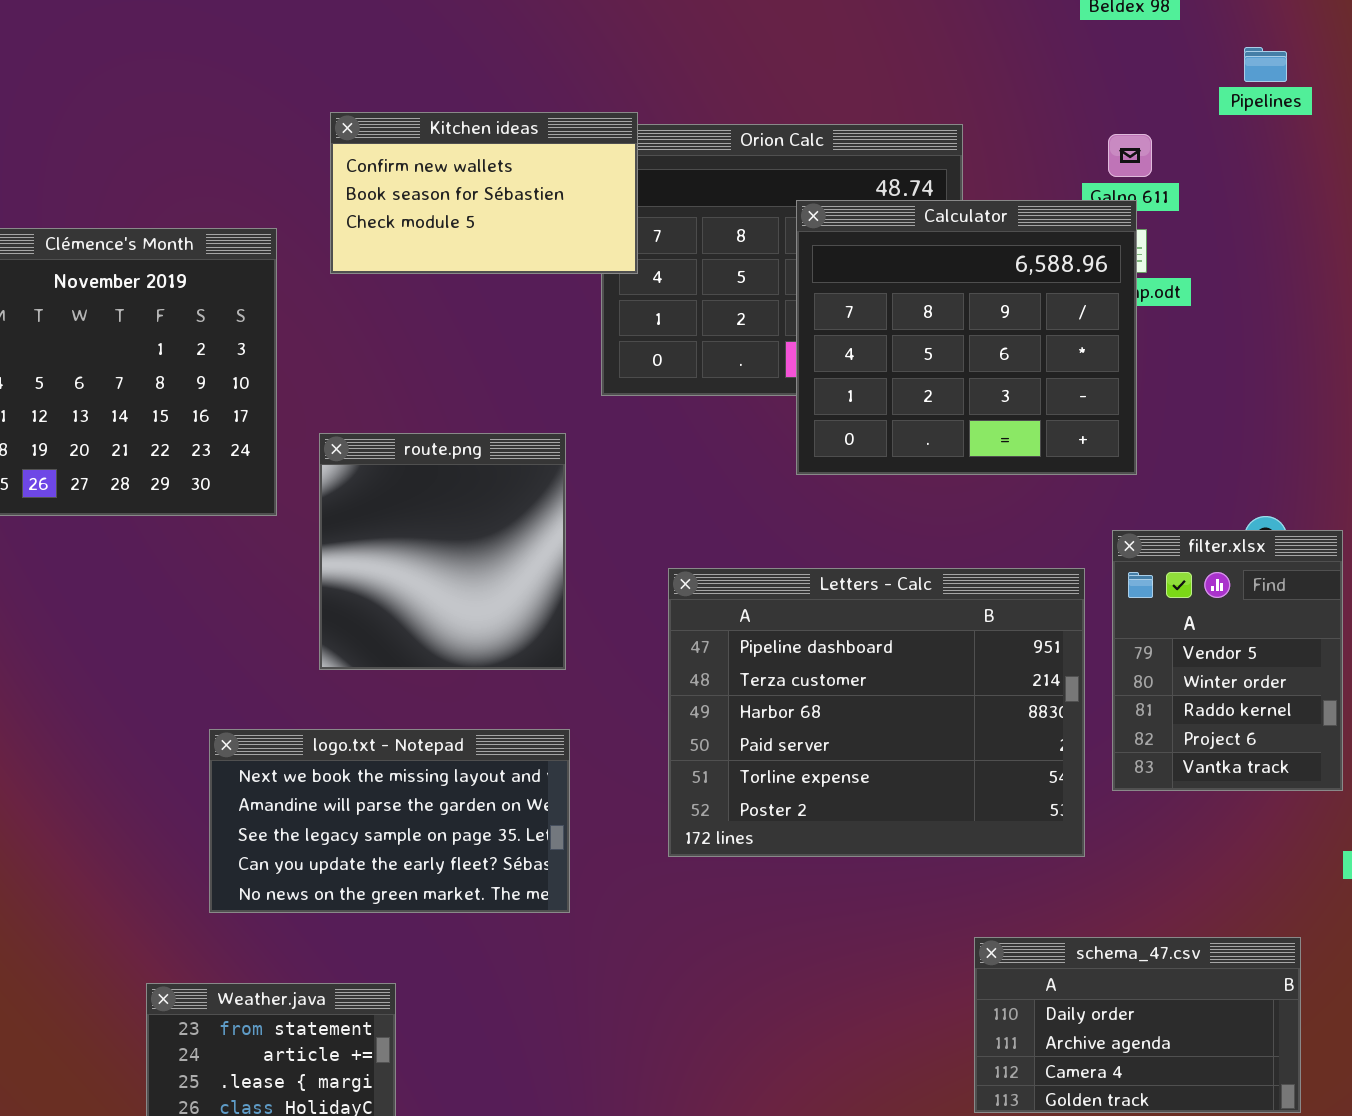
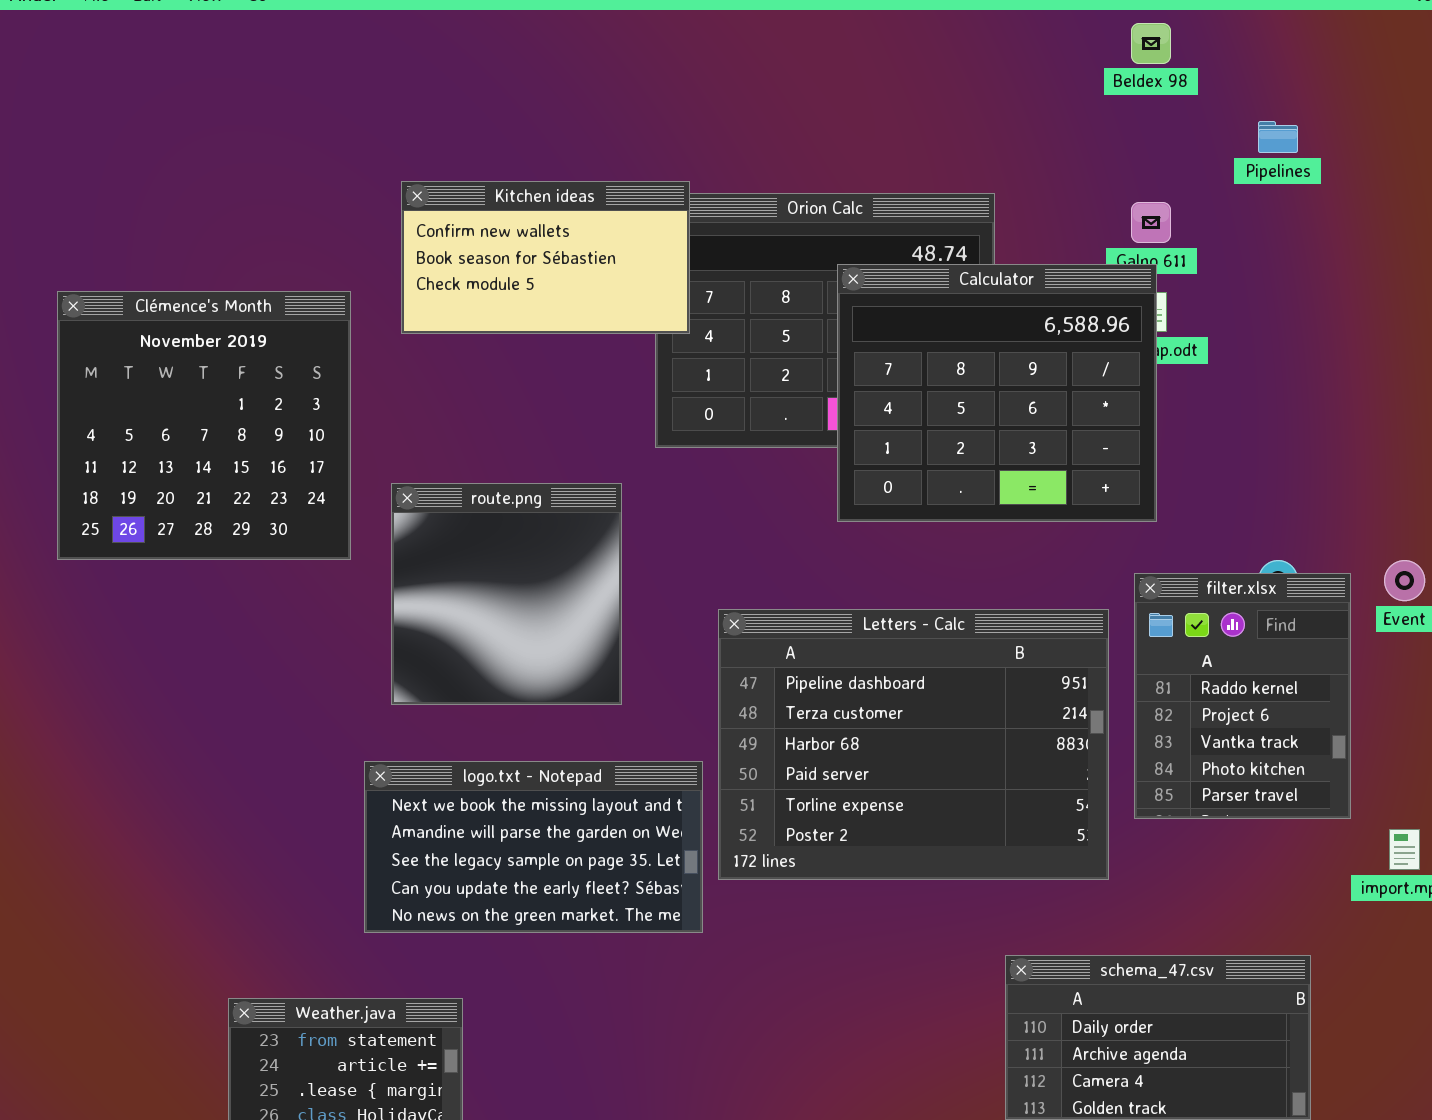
filter.xlsx: [1112,530,1343,791] -> [1134,573,1351,819], scrolled down 2 rows
logo.txt - Notepad: [209,729,570,913] -> [364,761,703,933], moved

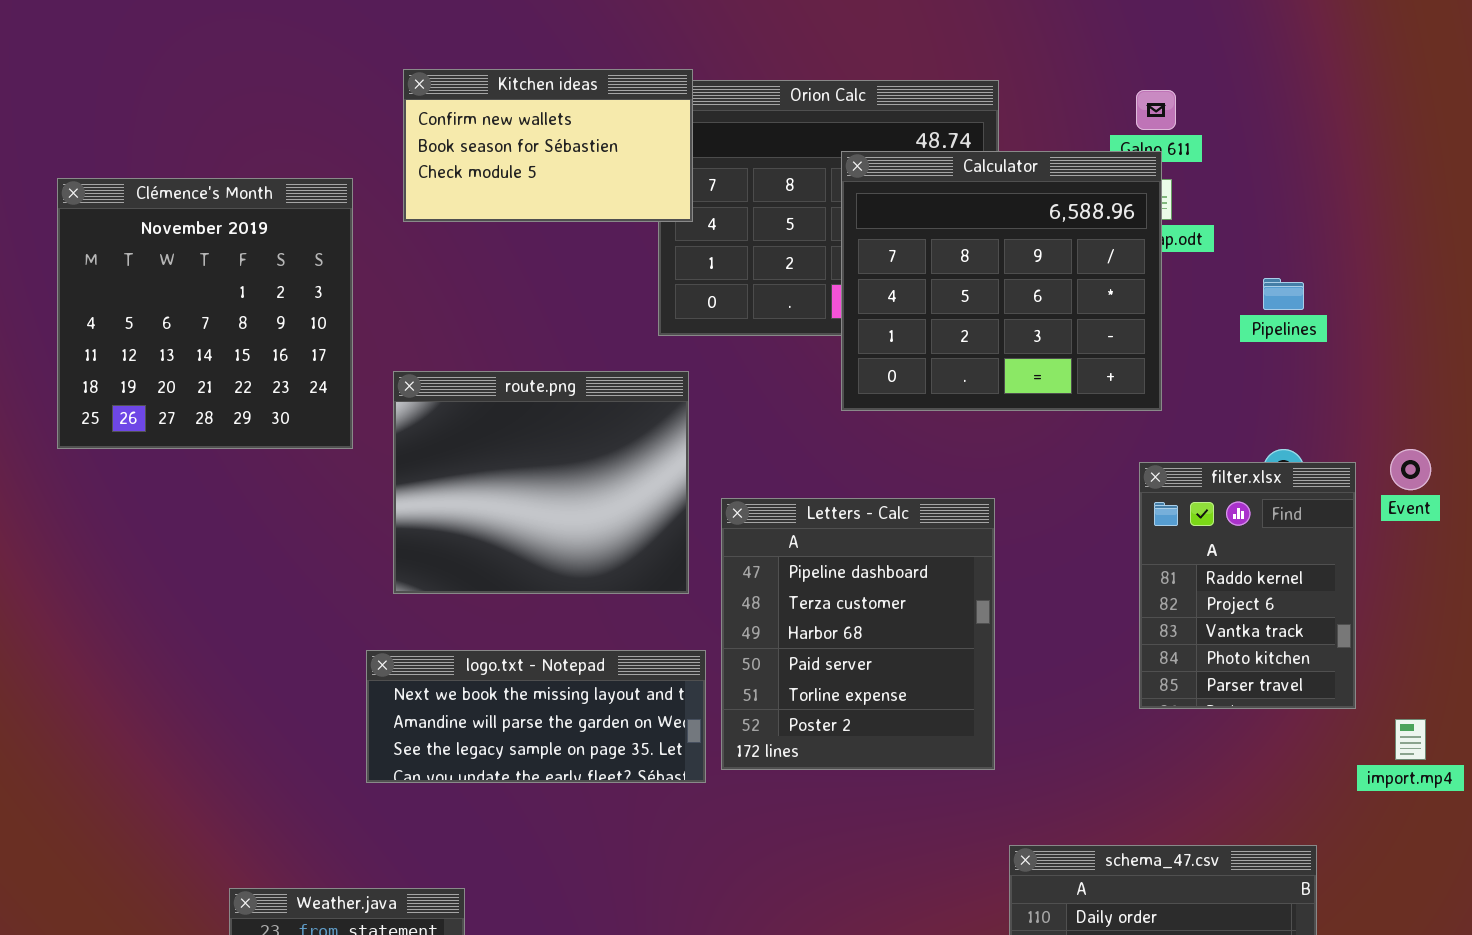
Pipelines: [1258,121,1298,153] -> [1263,278,1304,310], moved
route.png: [391,483,622,705] -> [393,371,689,594], resized
Letters - Calc: [718,609,1109,880] -> [721,498,995,770], resized
logo.txt - Notepad: [364,761,703,933] -> [366,650,706,783], resized

